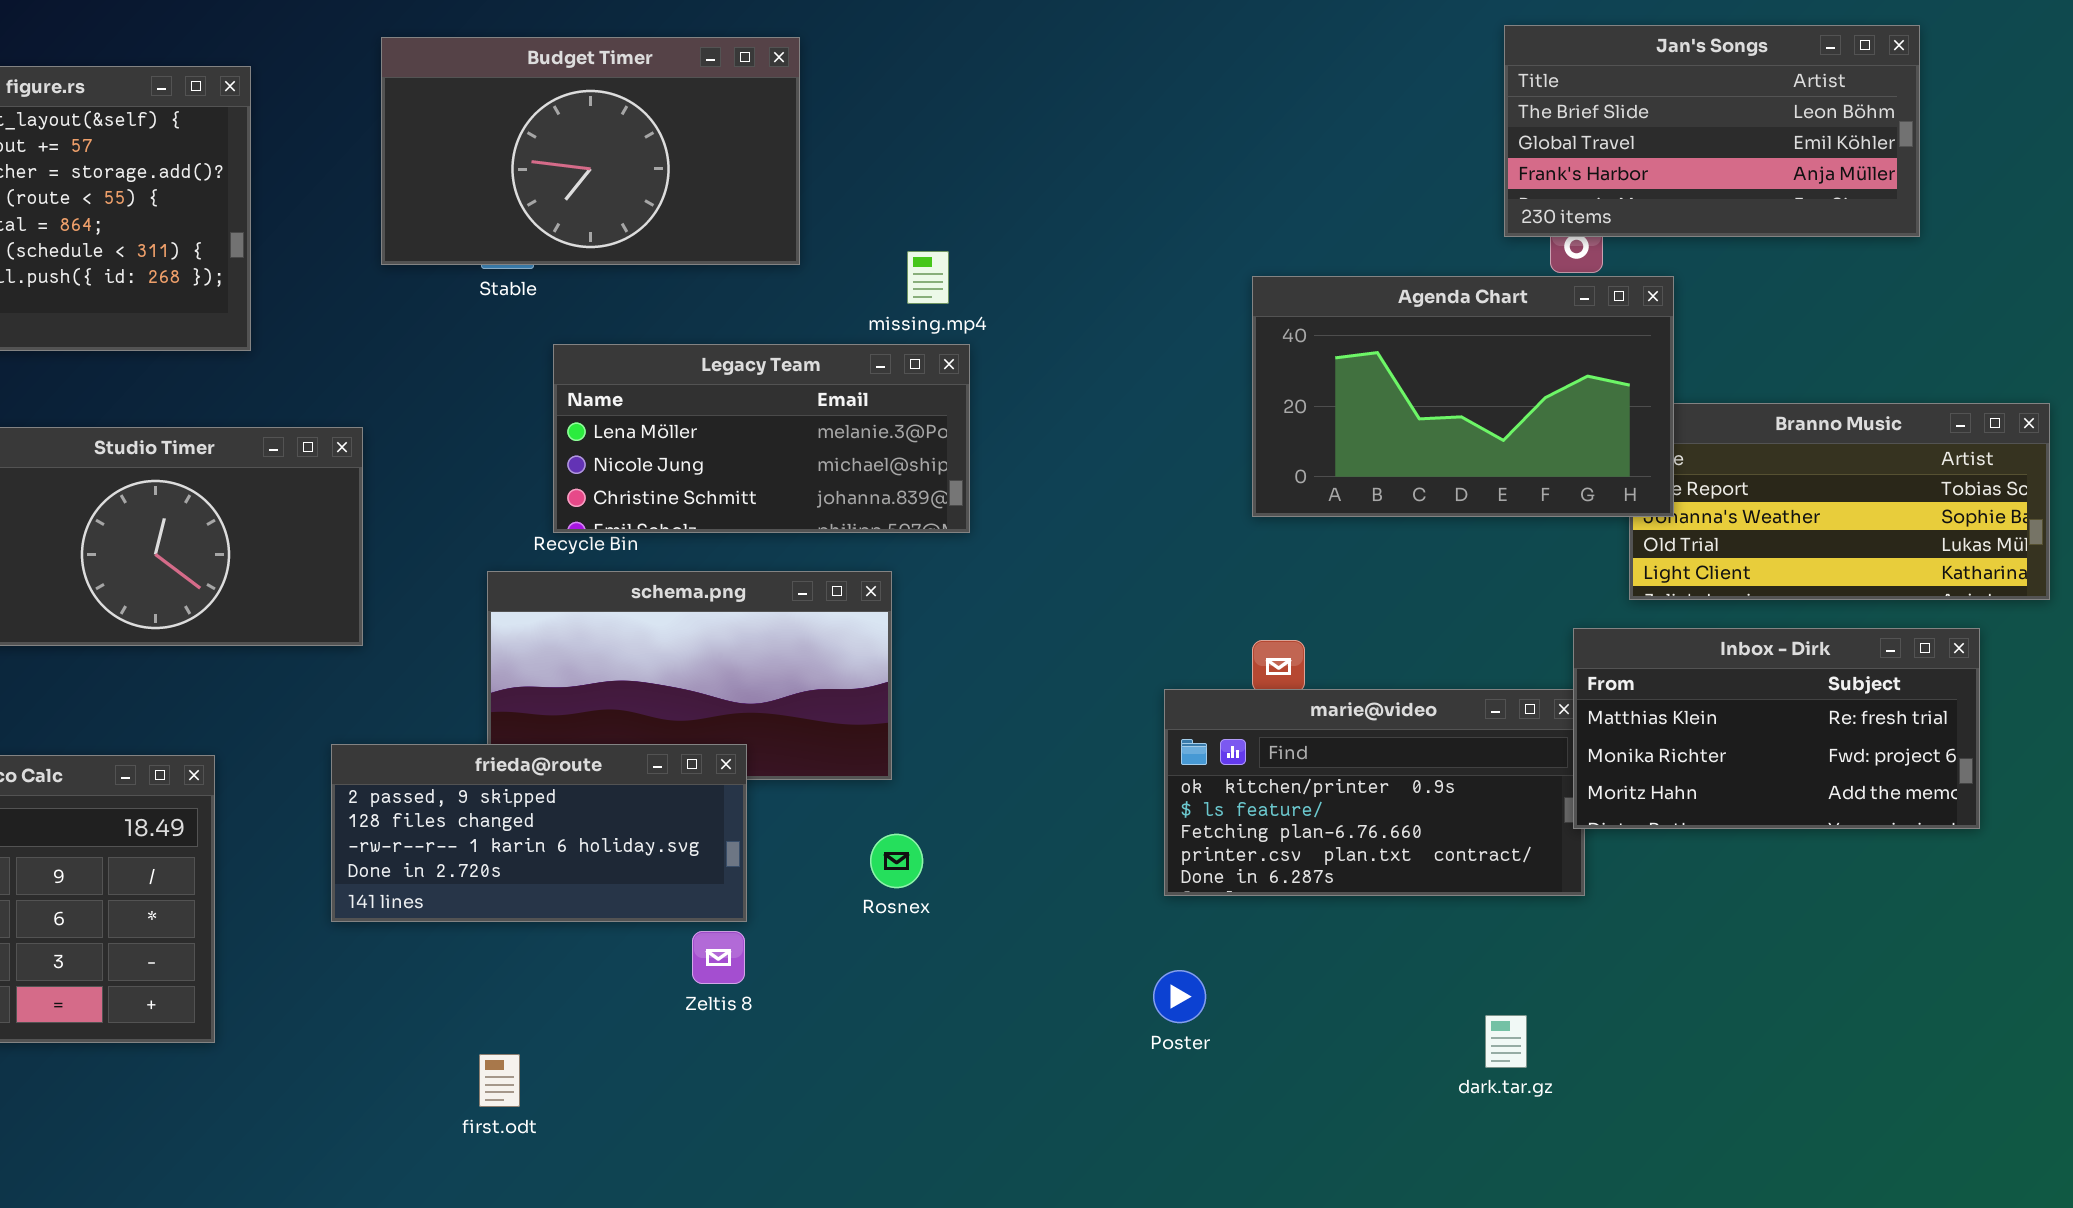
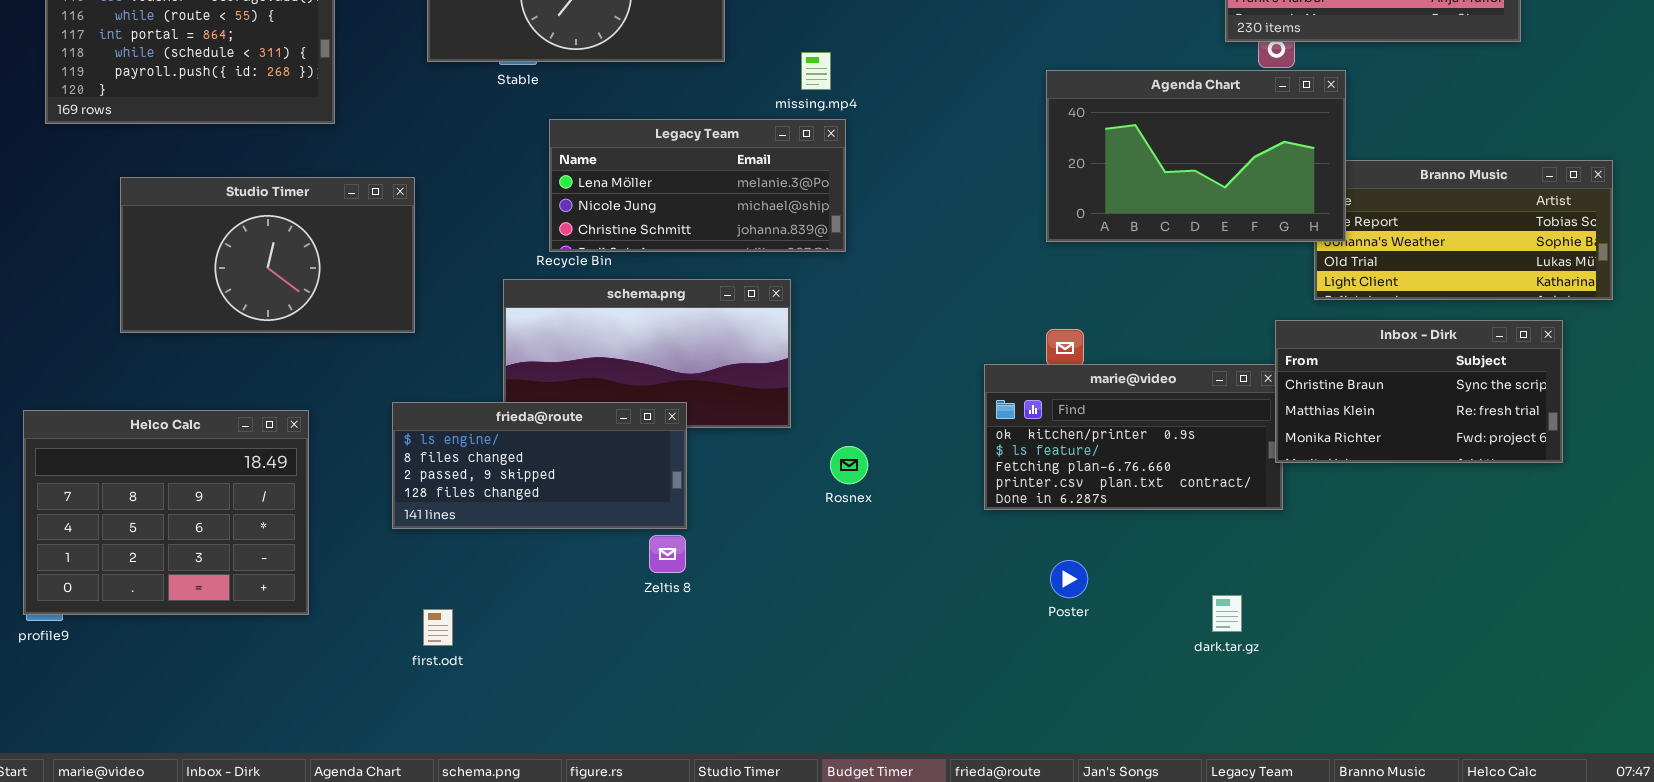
Inbox - Dirk: [1573,628,1980,829] -> [1275,320,1563,463], scrolled up 1 row
frieda@route: [331,744,747,922] -> [392,402,687,529], scrolled up 2 rows
Rosnex: [870,834,923,888] -> [830,446,868,484], moved
Poster: [1153,970,1206,1023] -> [1050,560,1088,598], moved
first.odt: [479,1054,520,1107] -> [423,609,453,646], moved

